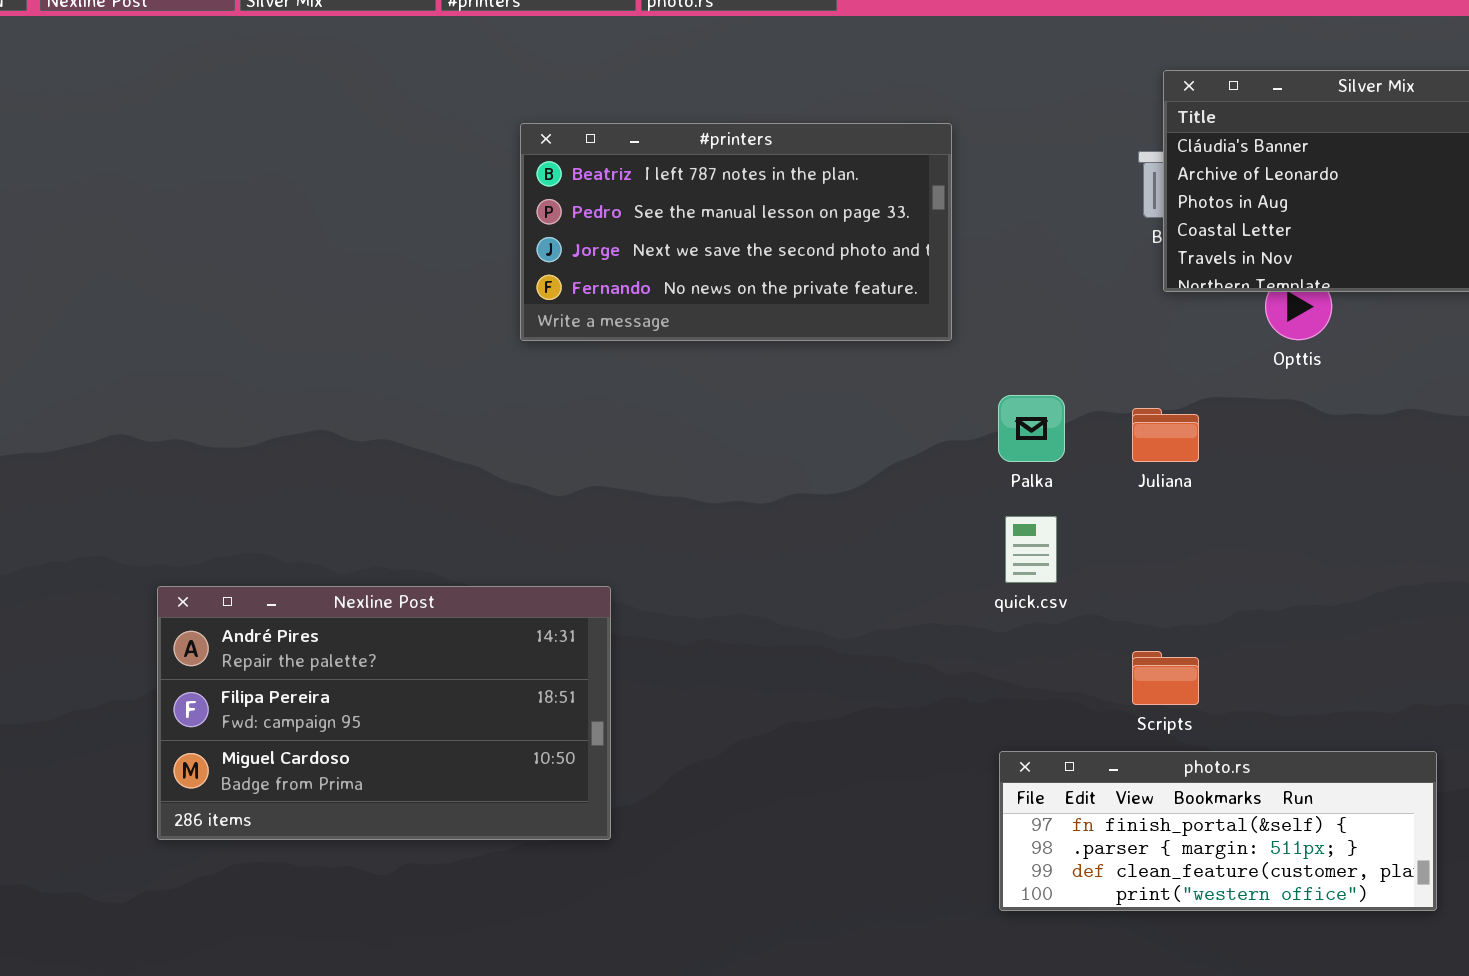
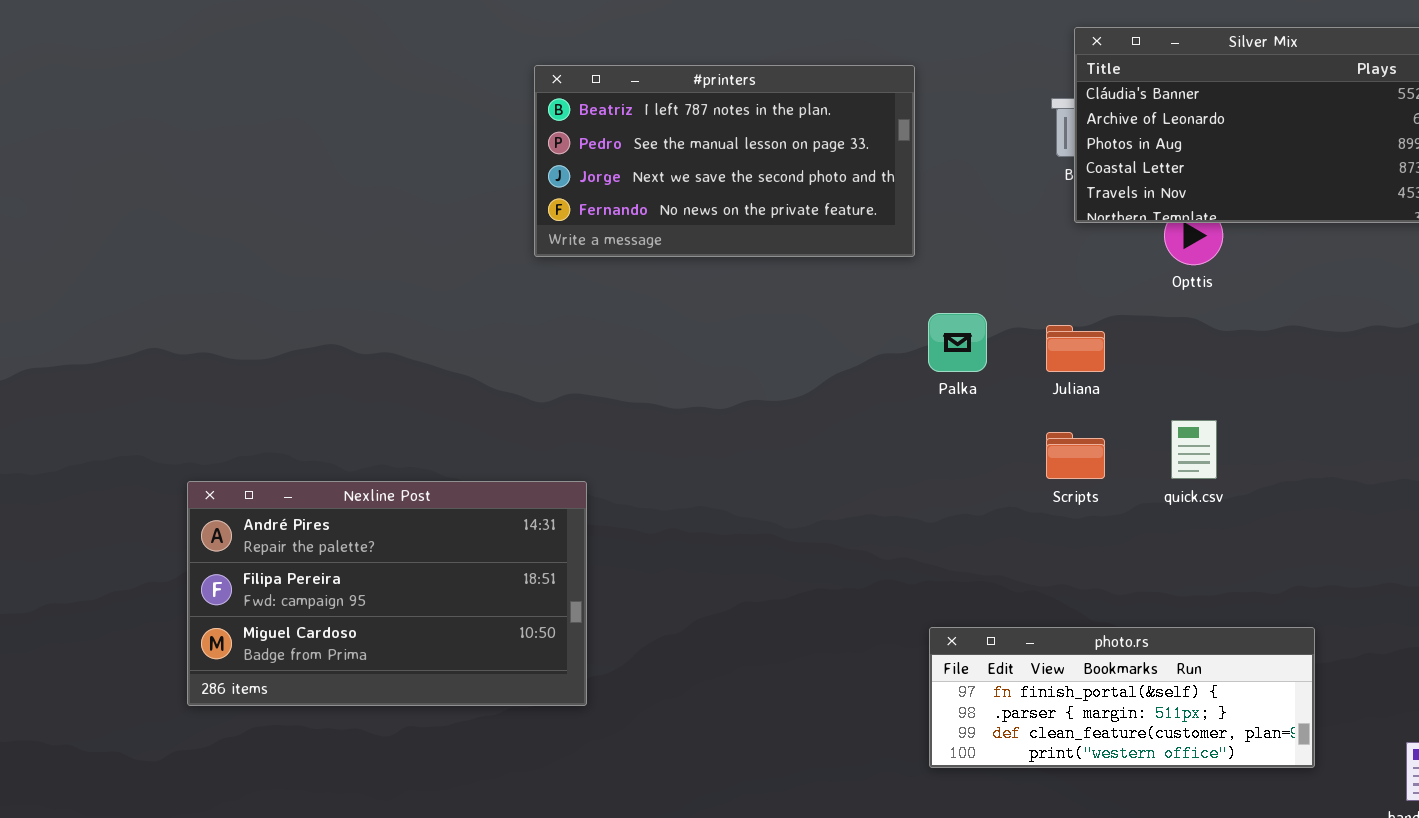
#printers: [520,123,952,341] -> [534,65,915,257], moved
quick.csv: [1005,516,1057,583] -> [1171,420,1217,479], moved
Scripts: [1132,651,1199,705] -> [1046,432,1105,479], moved

